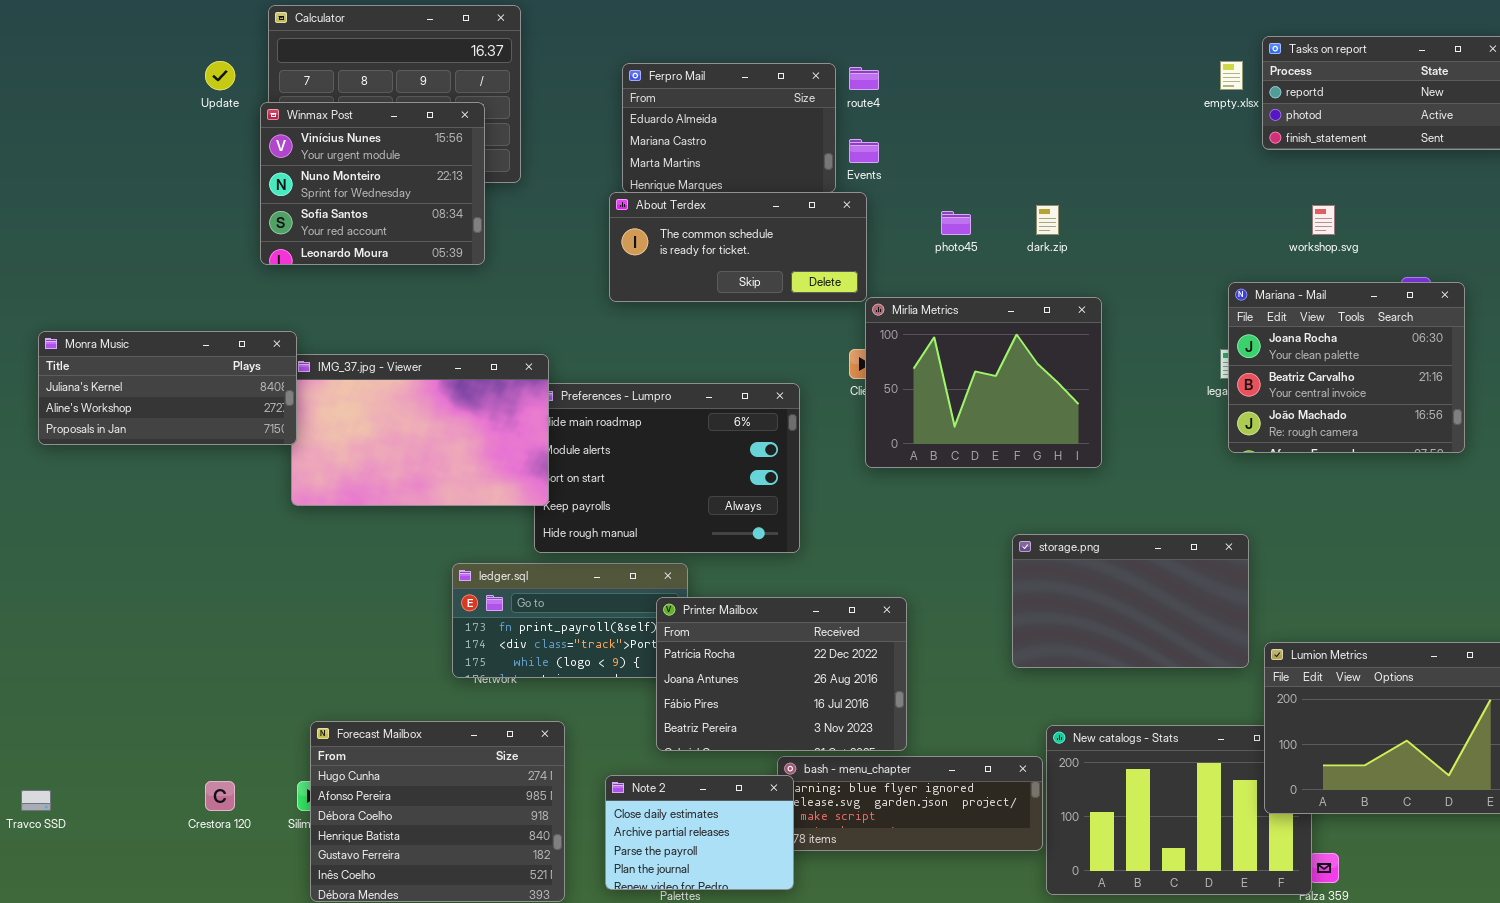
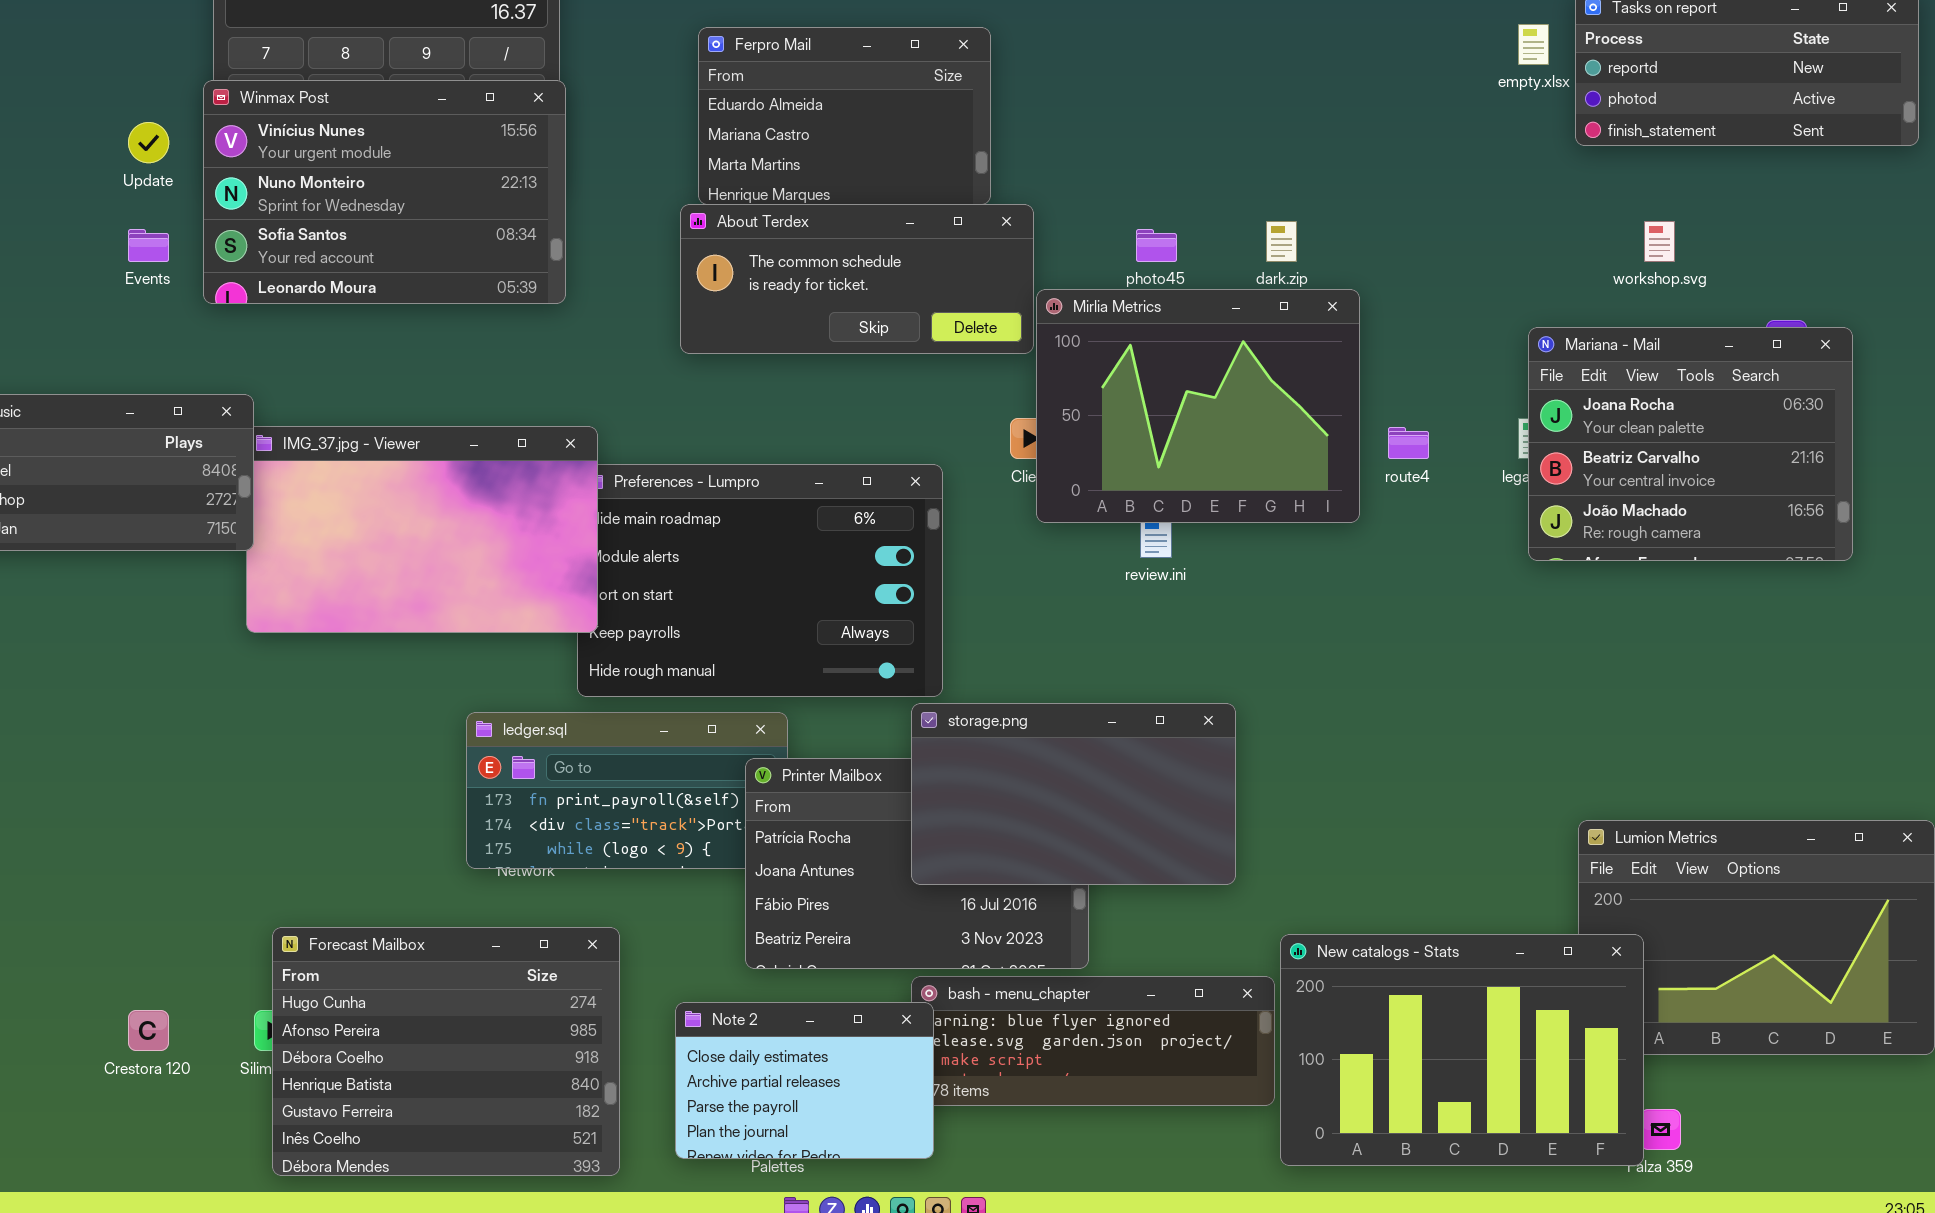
Update: [205,61,235,90] -> [128,122,169,163], moved
route4: [849,67,879,90] -> [1388,427,1429,459], moved
Winmax Post: [260,102,485,265] -> [203,80,566,304], resized
Events: [849,139,879,163] -> [128,229,169,262], moved
Mirlia Metrics: [865,297,1102,468] -> [1036,289,1360,523], moved
storage.png: [1012,534,1249,668] -> [911,703,1236,885], moved
New catalogs - Stats: [1046,725,1312,895] -> [1280,934,1644,1166], raised

